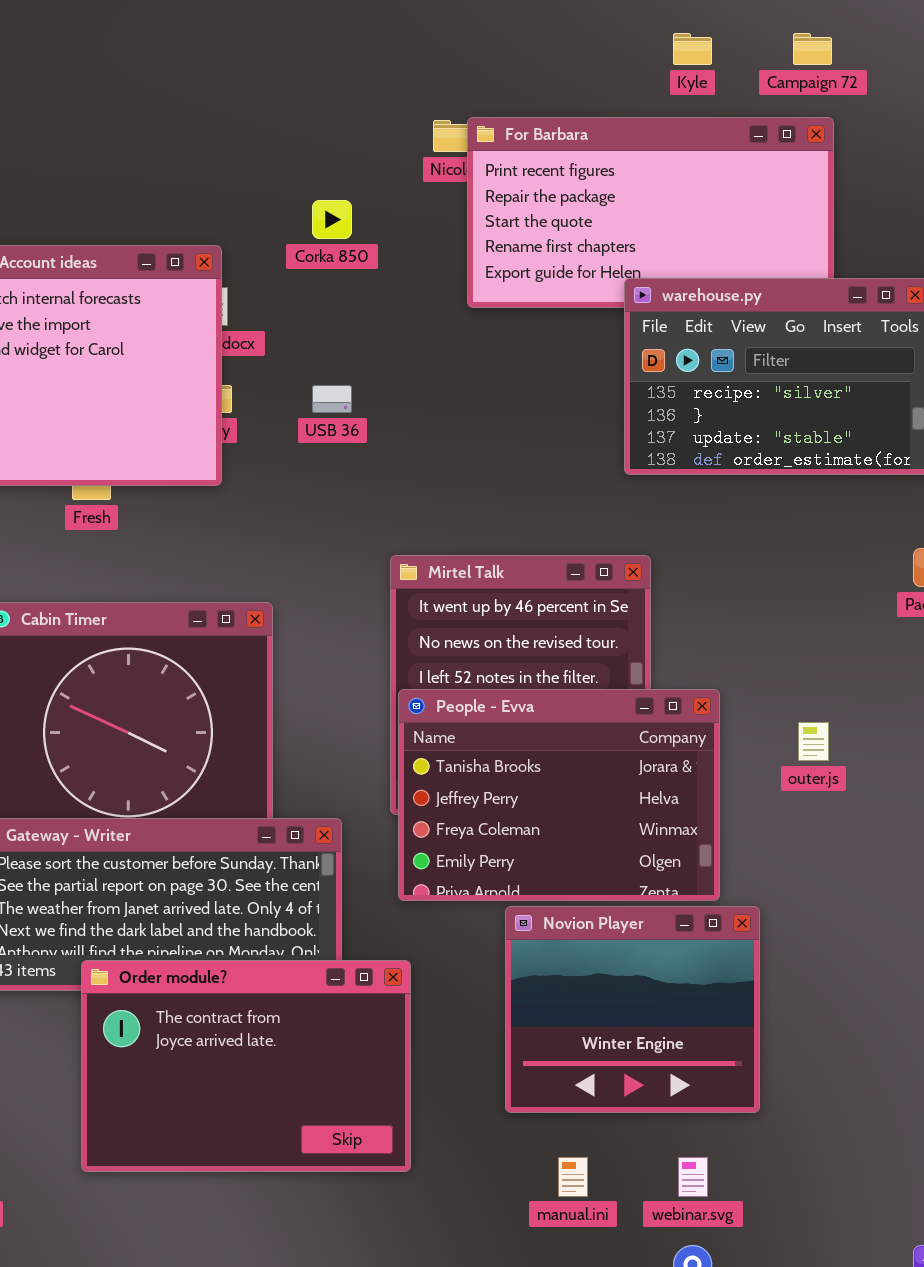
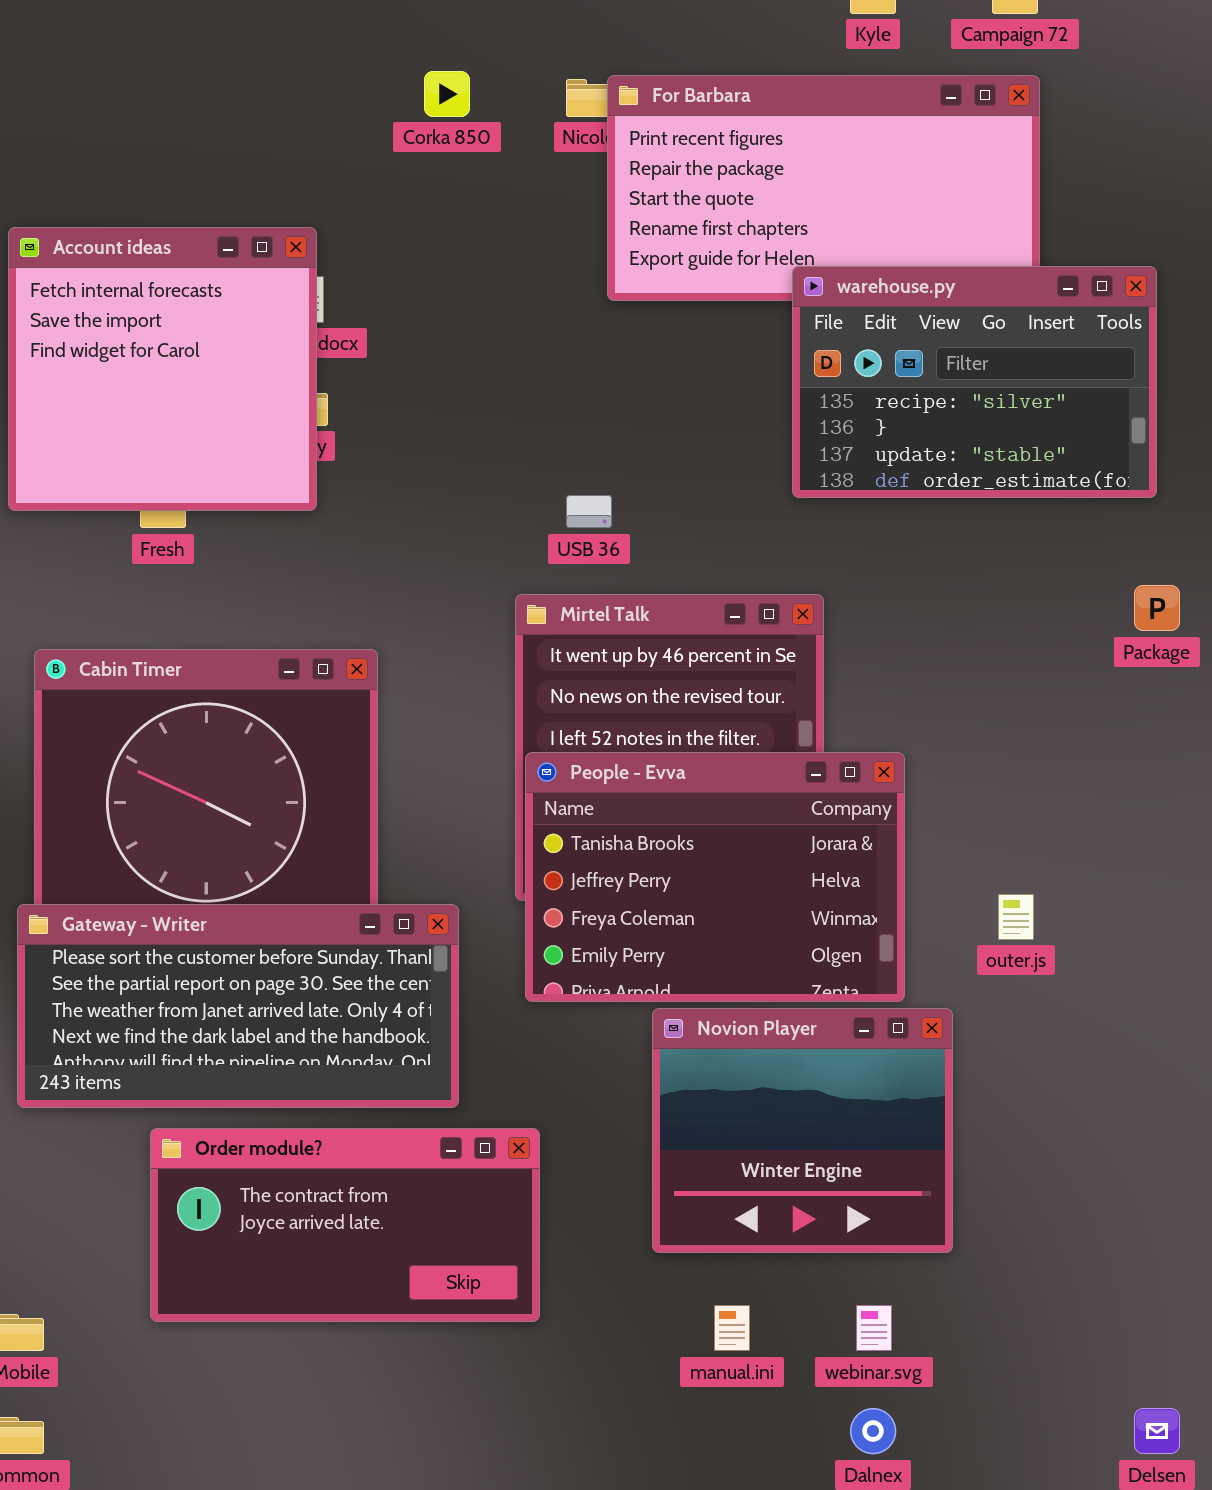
Corka 850: [312,200,352,239] -> [424,71,470,117], moved
USB 36: [312,385,352,413] -> [566,495,612,528], moved
outer.js: [798,722,829,761] -> [998,894,1034,940], moved
Order module?: [81,960,411,1172] -> [150,1128,540,1322], resized

